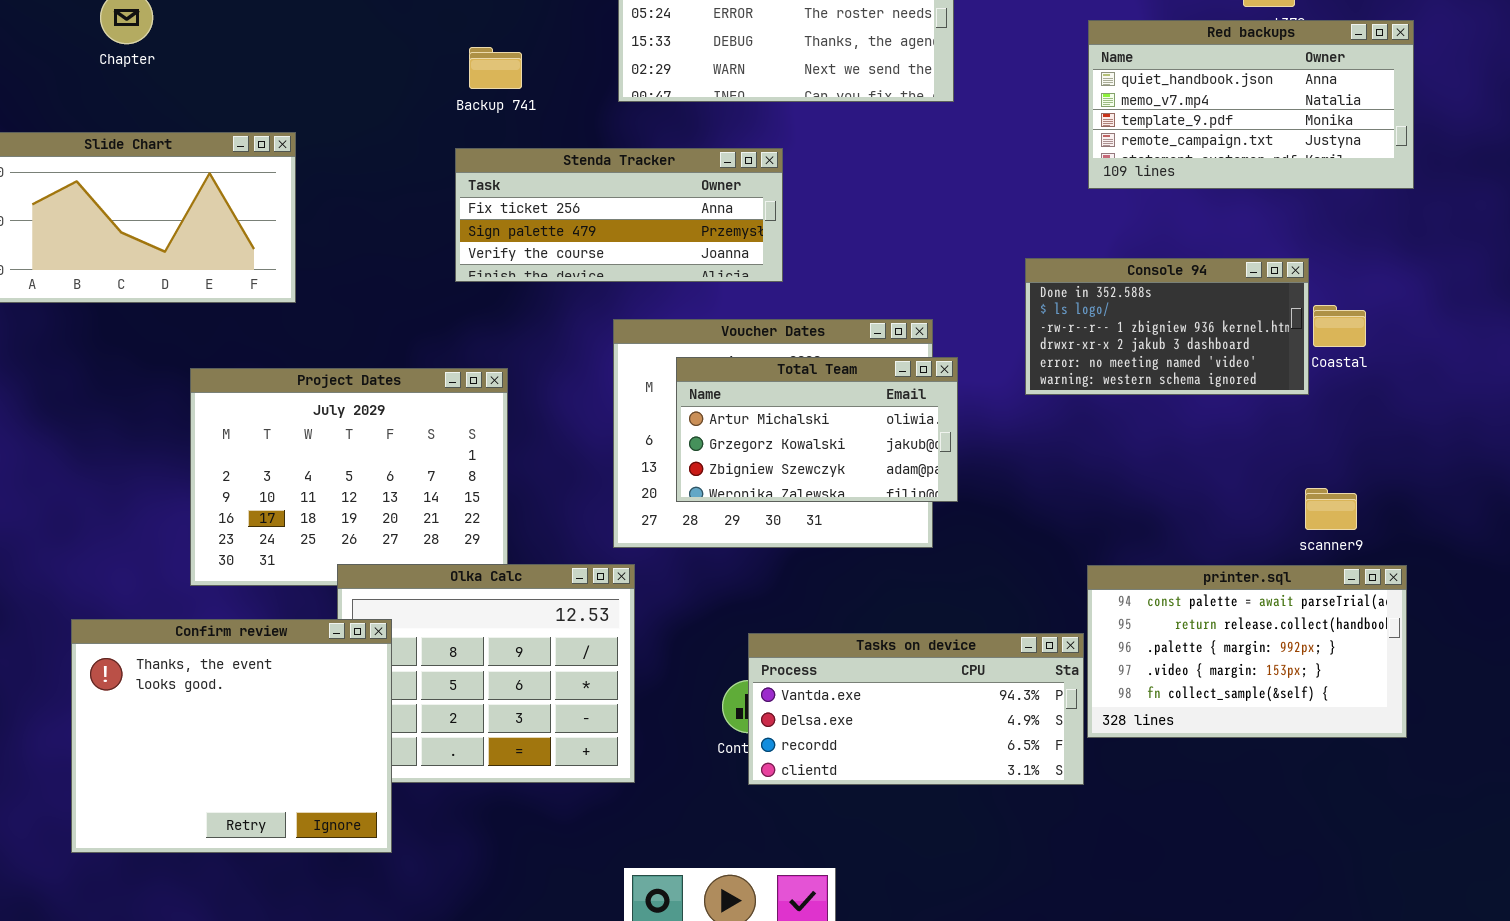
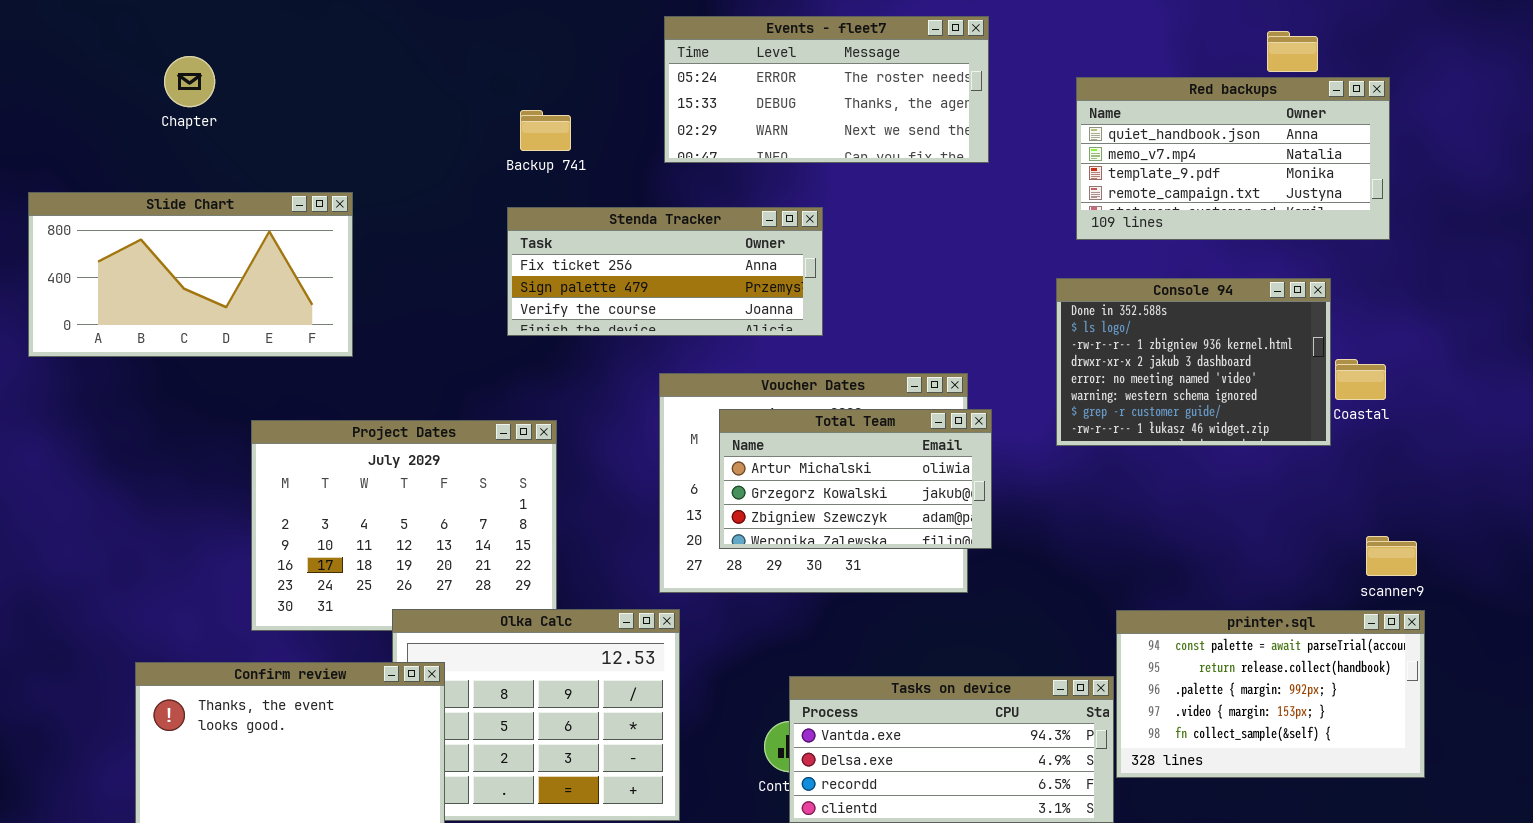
Red backups: [1088,20,1414,189] -> [1076,77,1390,240], moved
Console 94: [1025,258,1309,395] -> [1056,278,1331,446], resized
scanner9: [1305,488,1357,530] -> [1366,536,1417,576], moved

